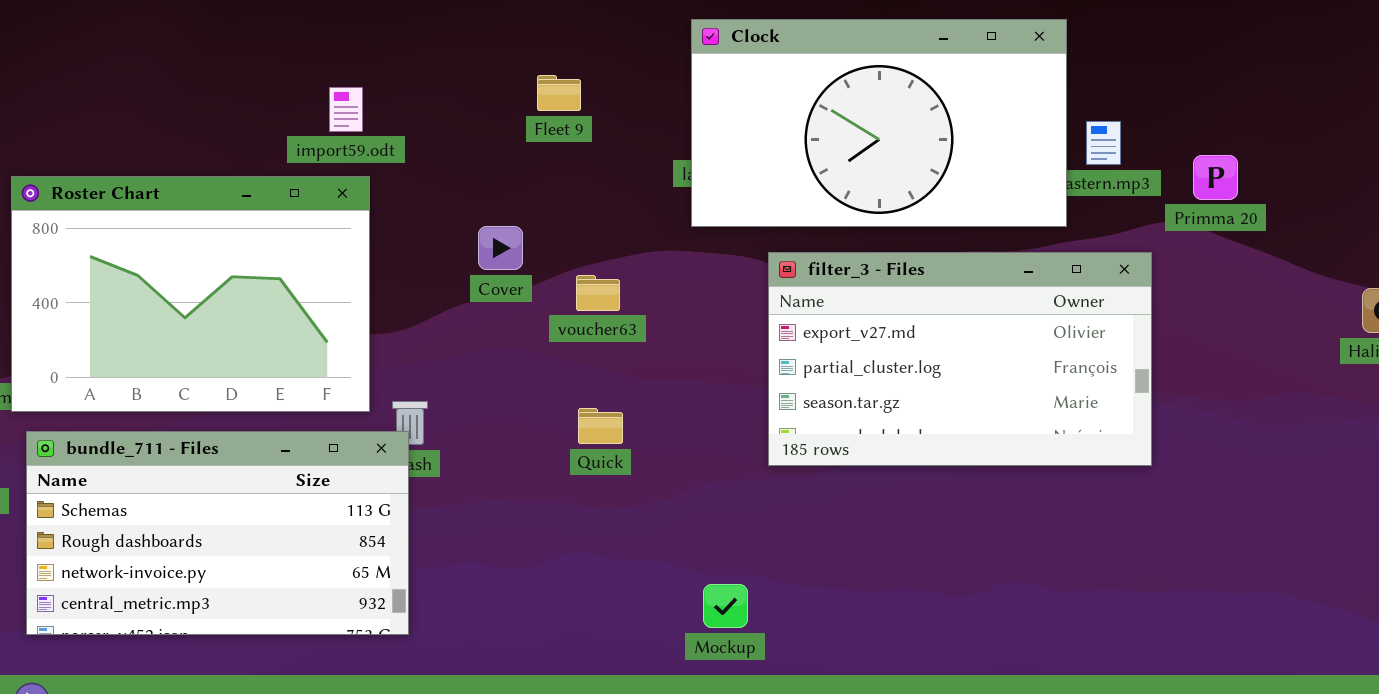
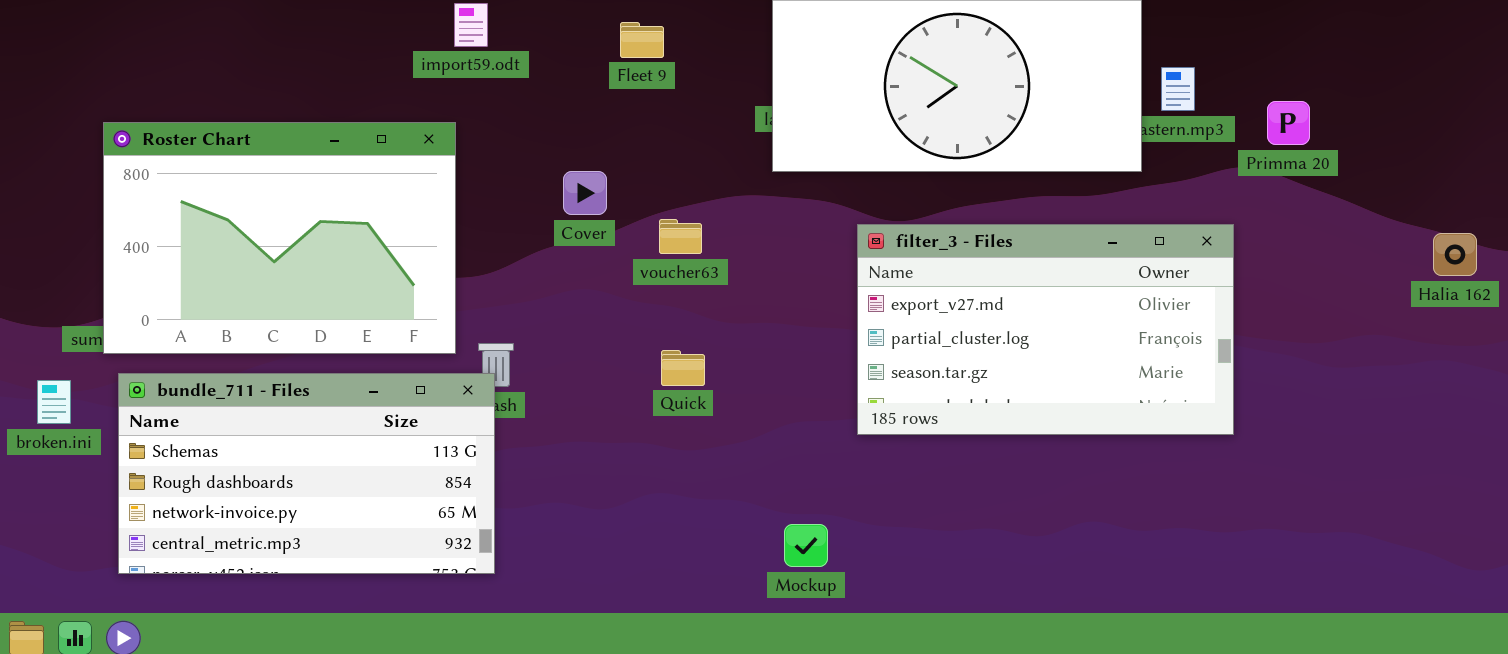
import59.odt: [329,87,363,132] -> [454,3,488,47], moved
filter_3 - Files: [768,252,1152,466] -> [857,224,1234,435], moved

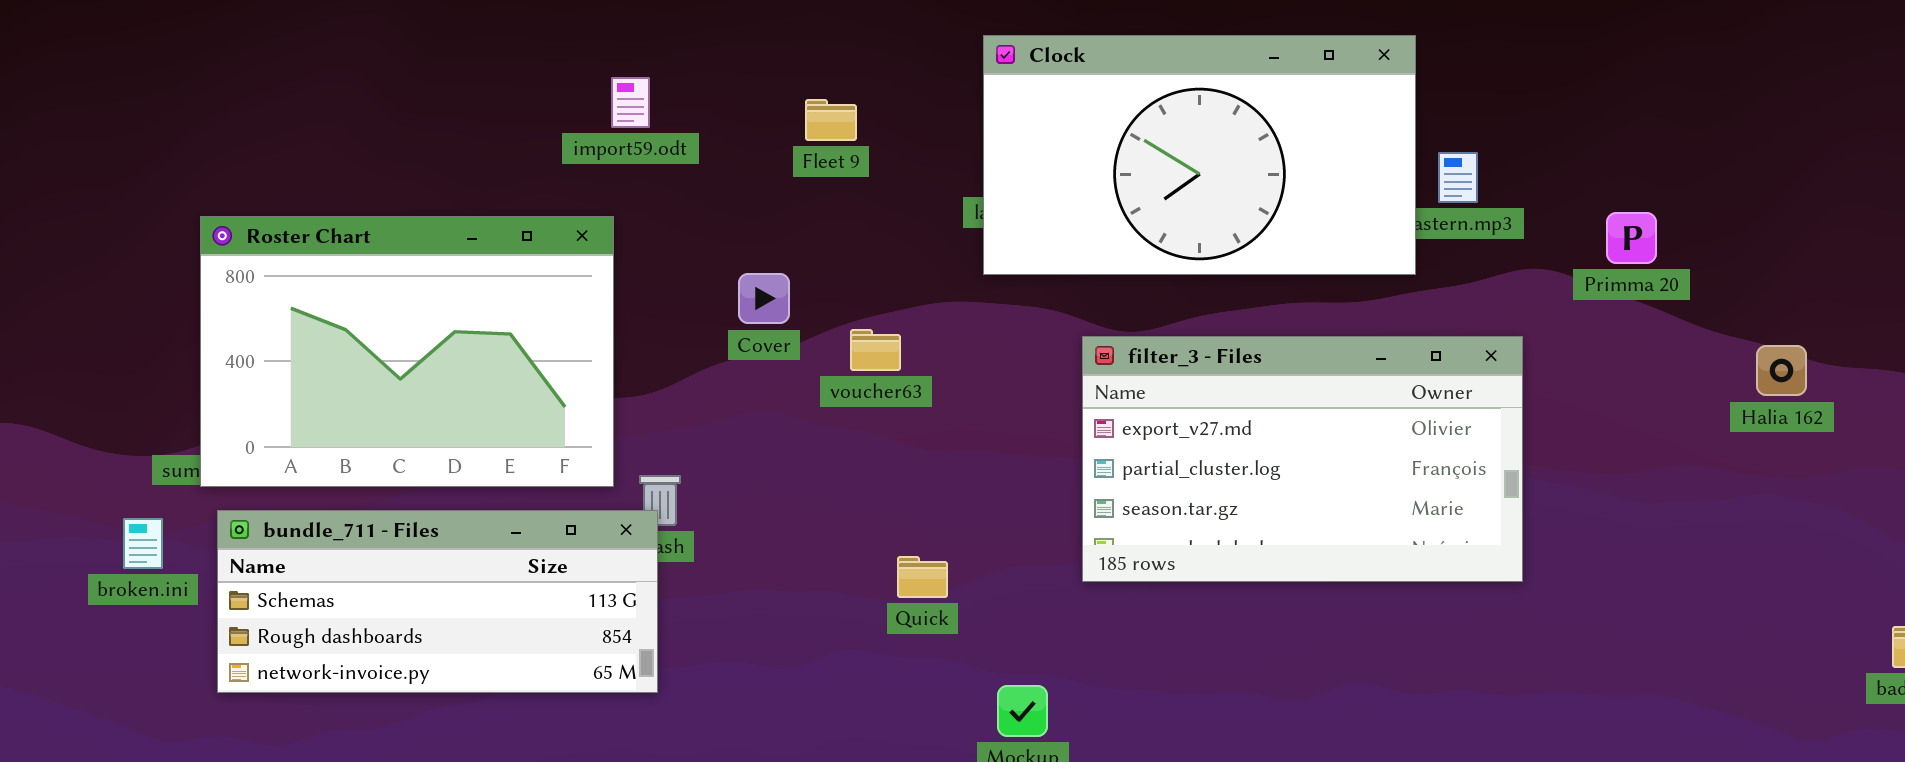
Primma 20: [1267,101,1310,145] -> [1606,212,1657,264], moved
Quick: [661,350,705,386] -> [897,556,948,598], moved
bundle_711 - Files: [118,373,495,574] -> [217,510,658,693], resized

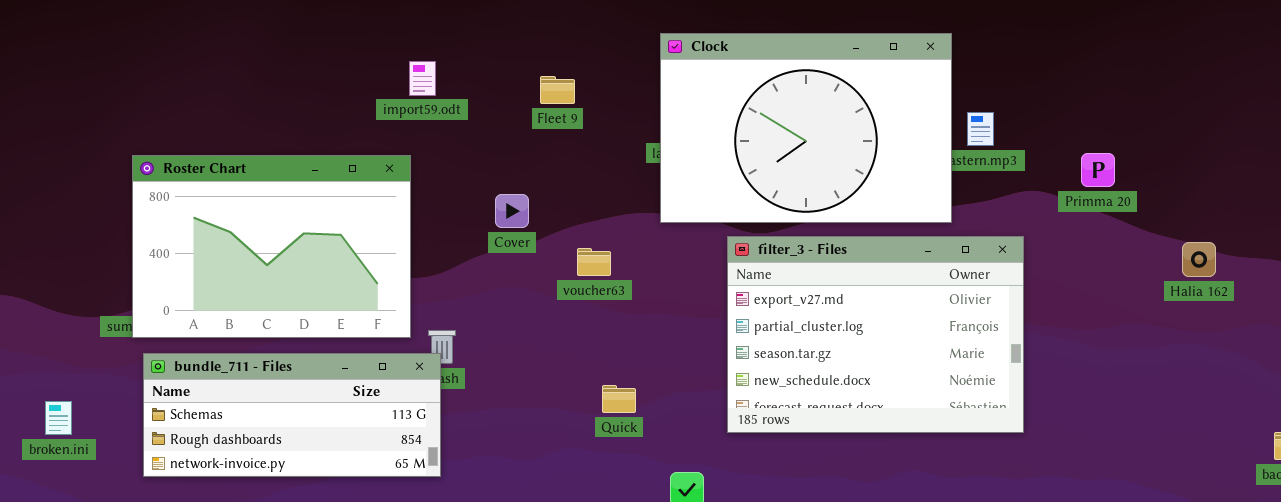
Clock: [983,35,1416,275] -> [660,33,952,223], resized
voucher63: [850,329,901,371] -> [577,248,611,276], moved
filter_3 - Files: [1082,336,1523,582] -> [727,236,1024,433], resized
broken.ini: [123,518,163,569] -> [45,401,72,435], moved

